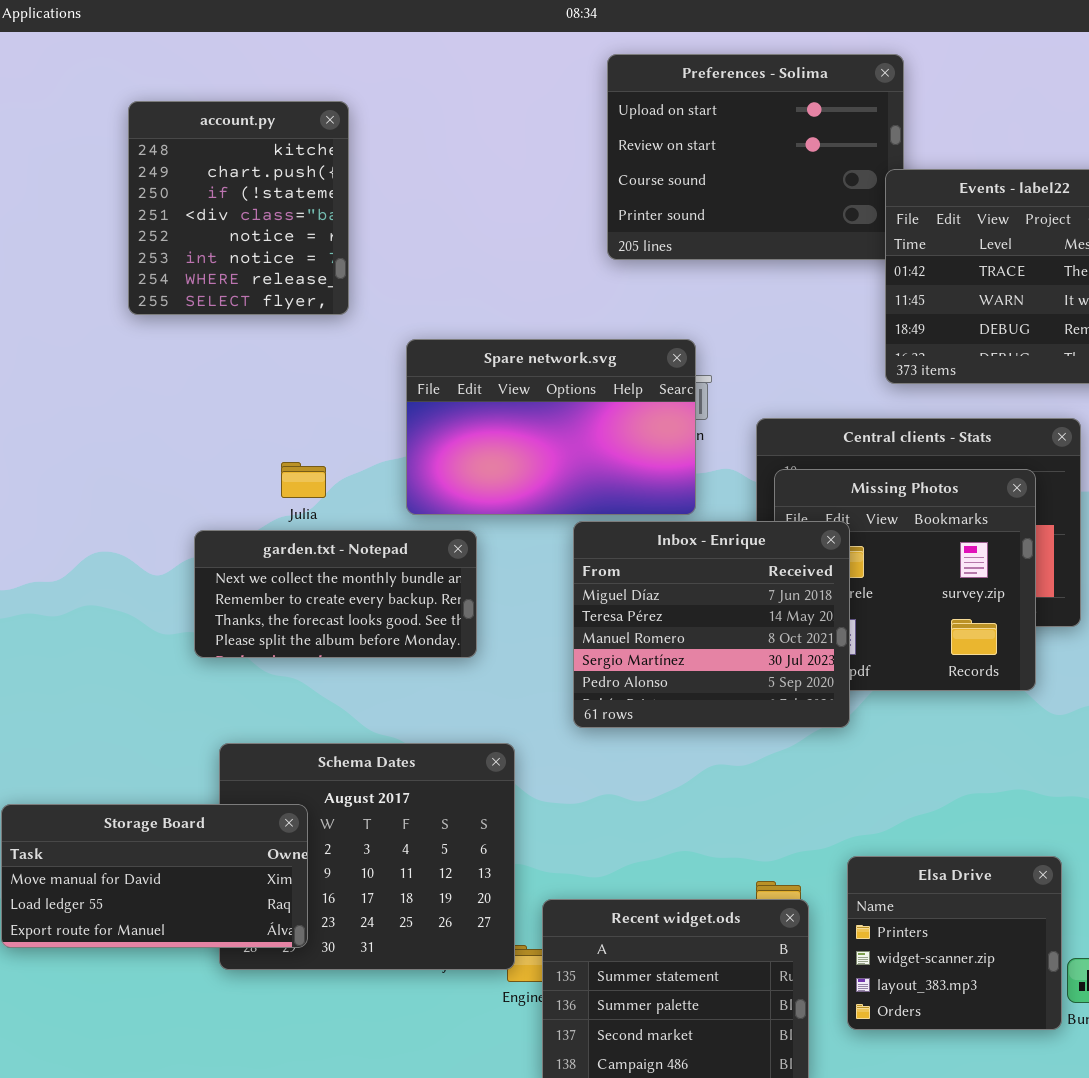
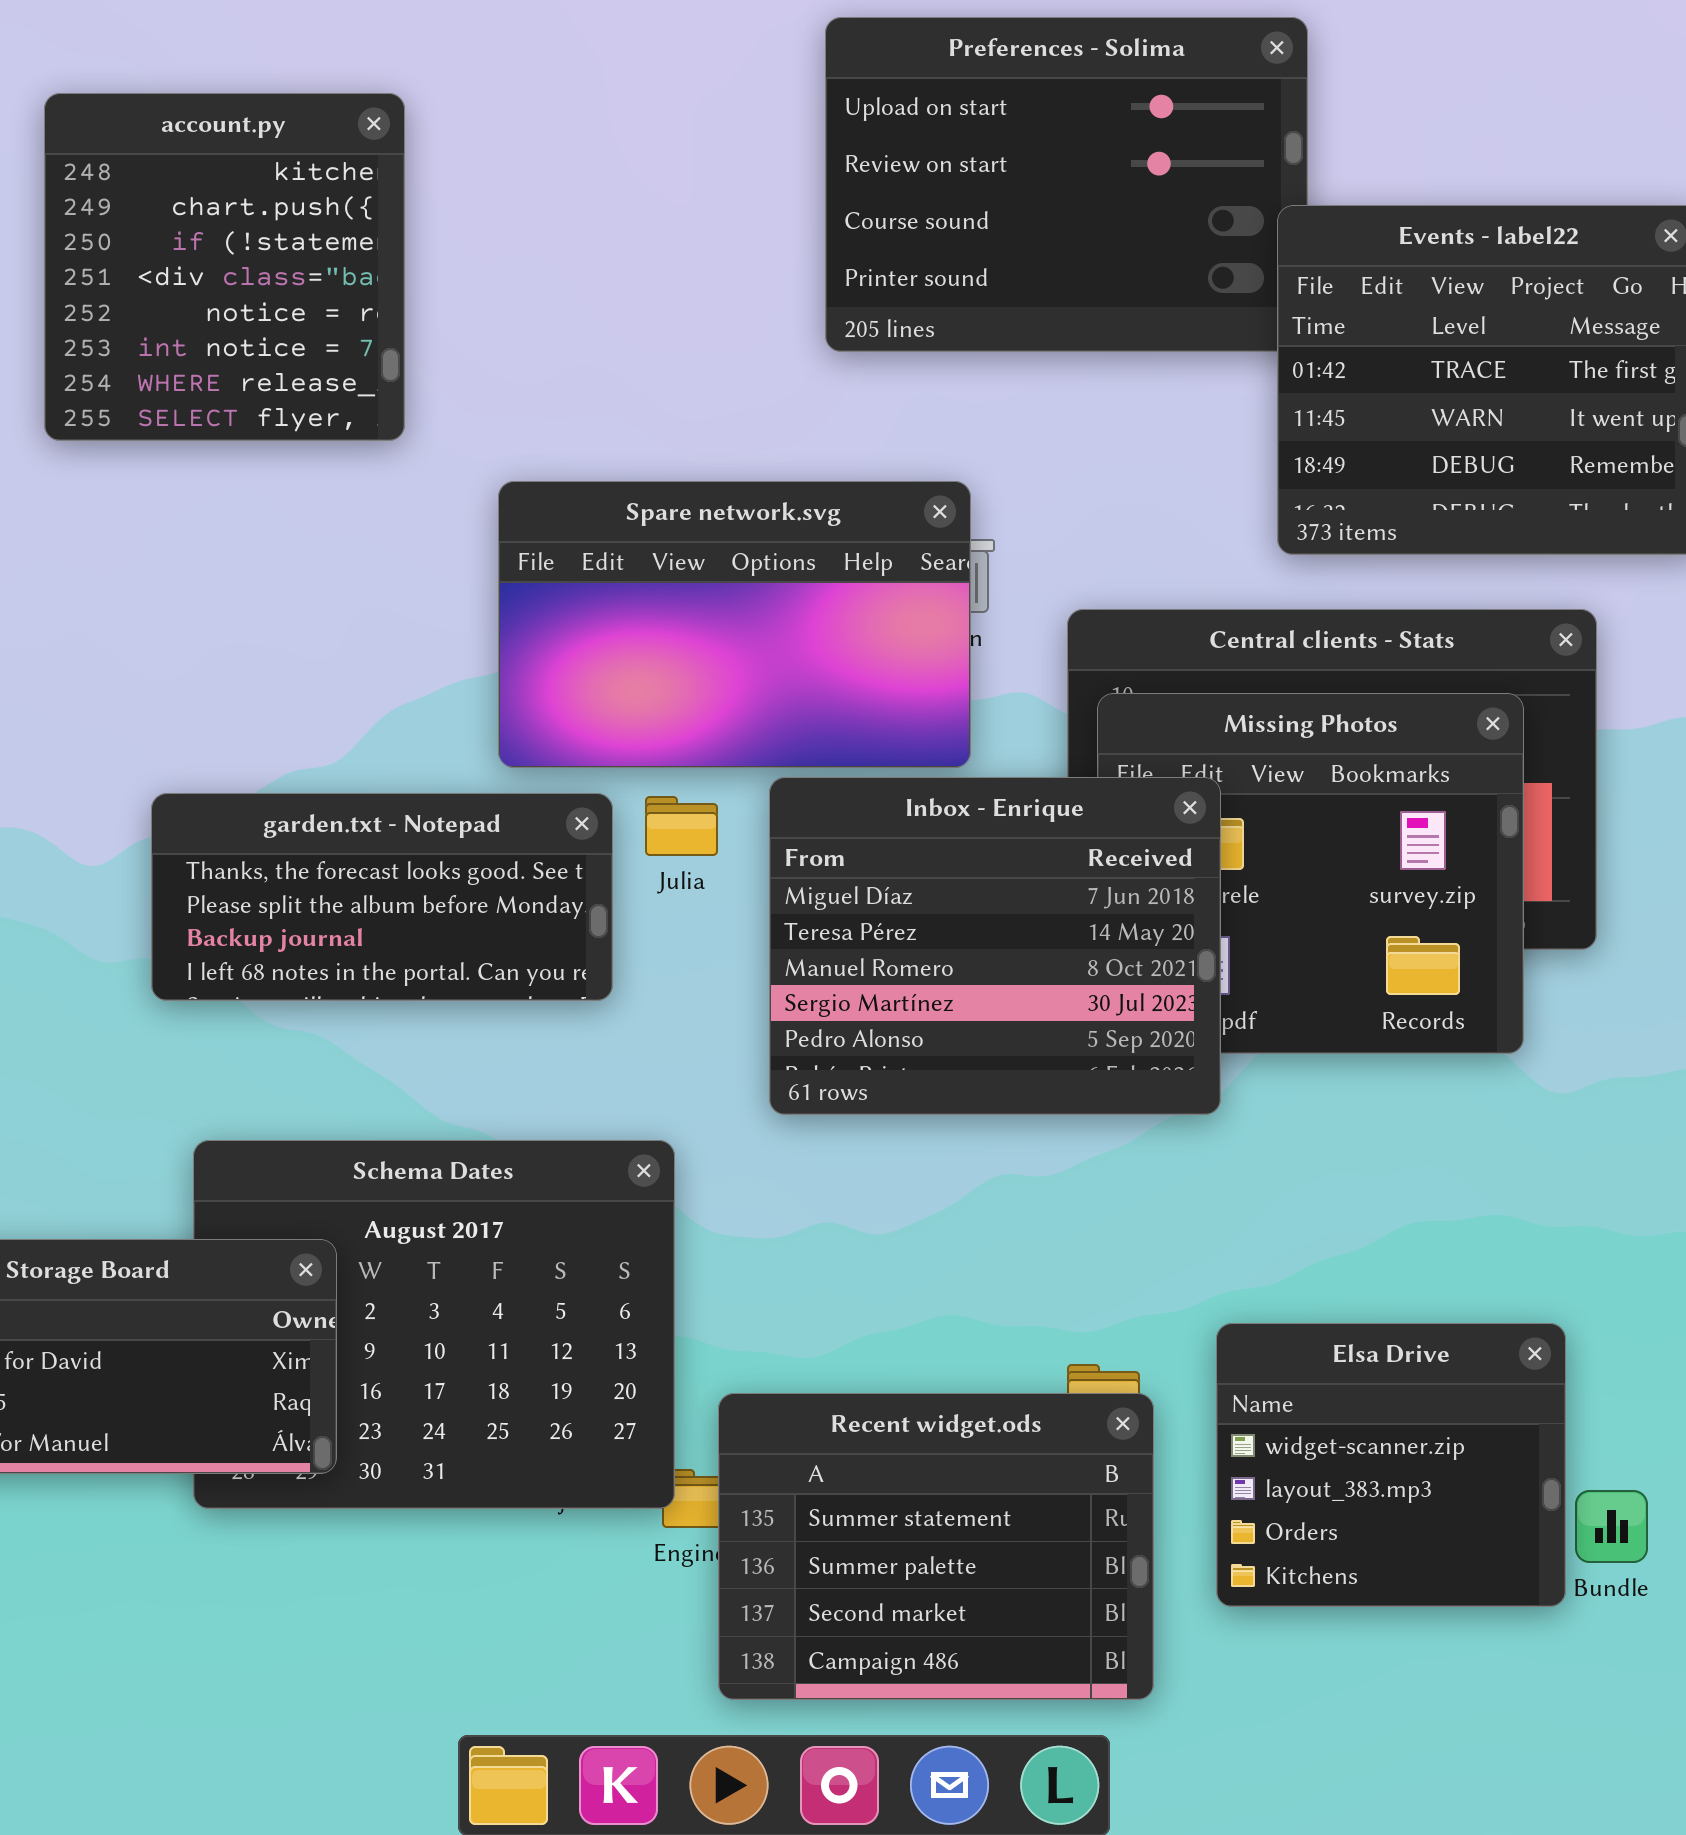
Julia: [281,462,326,498] -> [645,796,718,856], moved
garden.txt - Notepad: [194,530,477,658] -> [151,793,613,1001], scrolled down 2 rows
Elsa Drive: [847,856,1062,1030] -> [1216,1323,1566,1607], scrolled down 1 row

